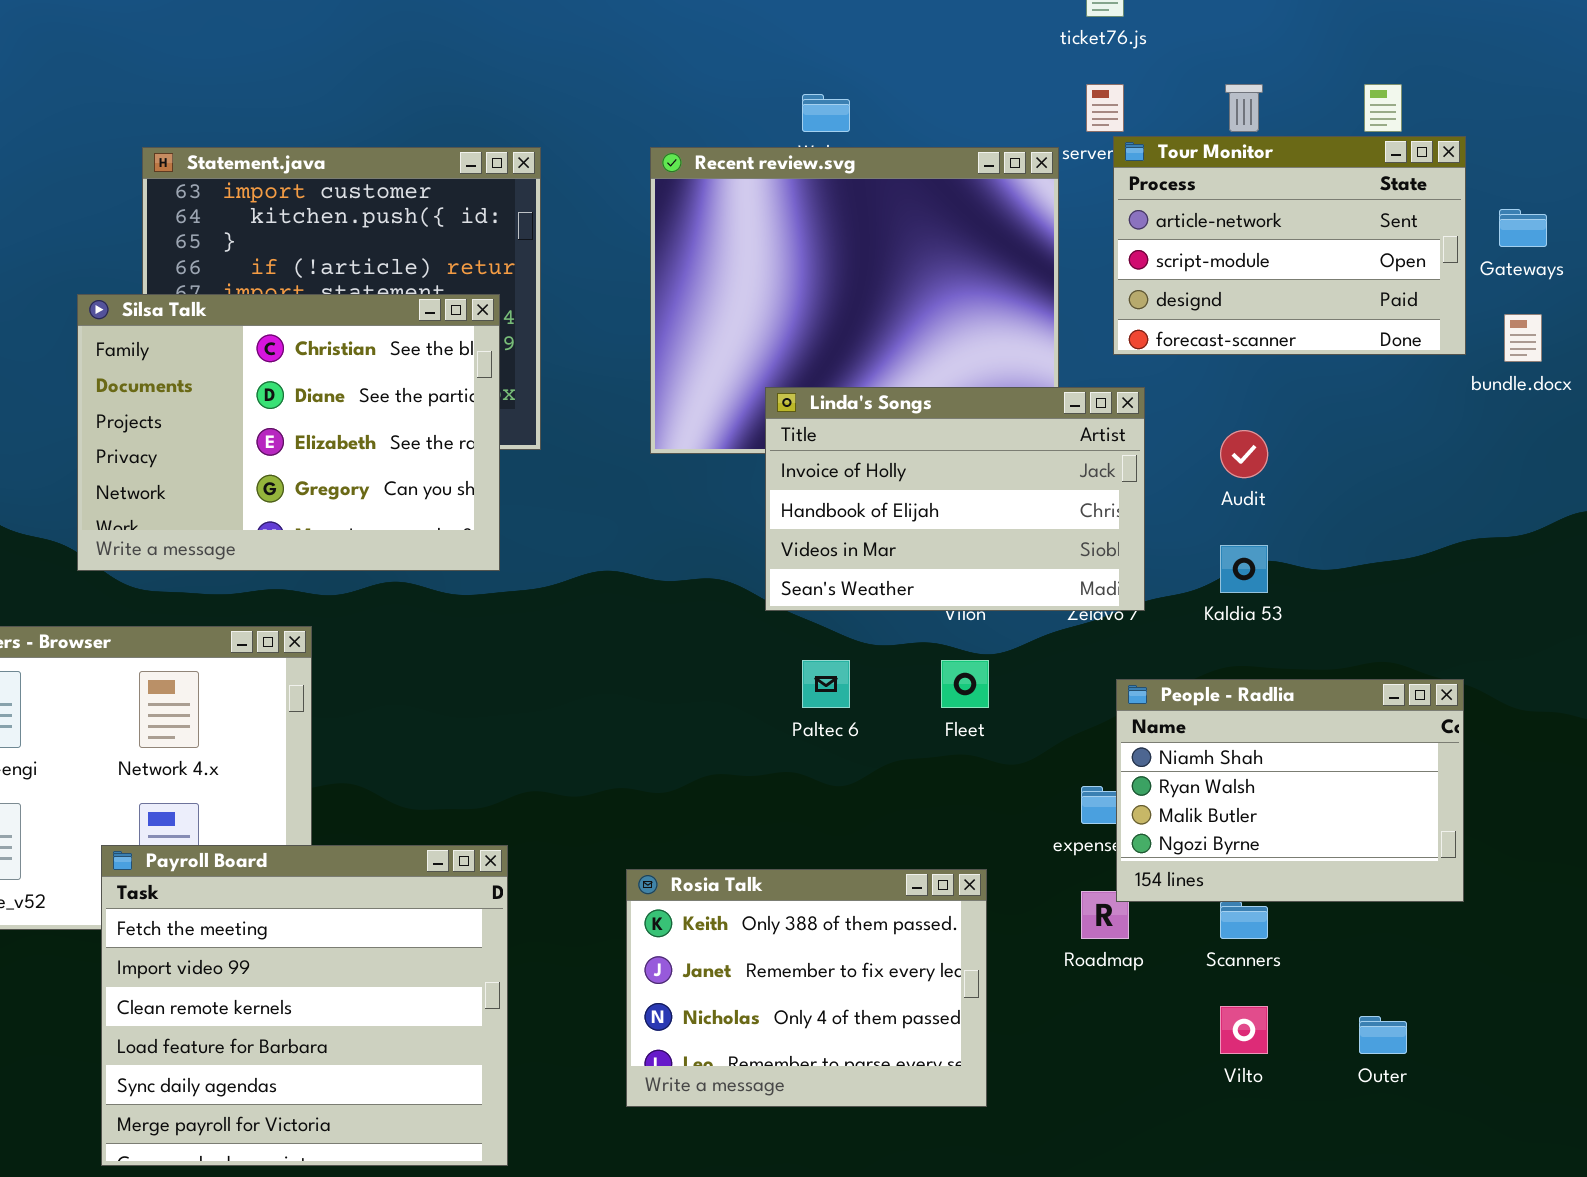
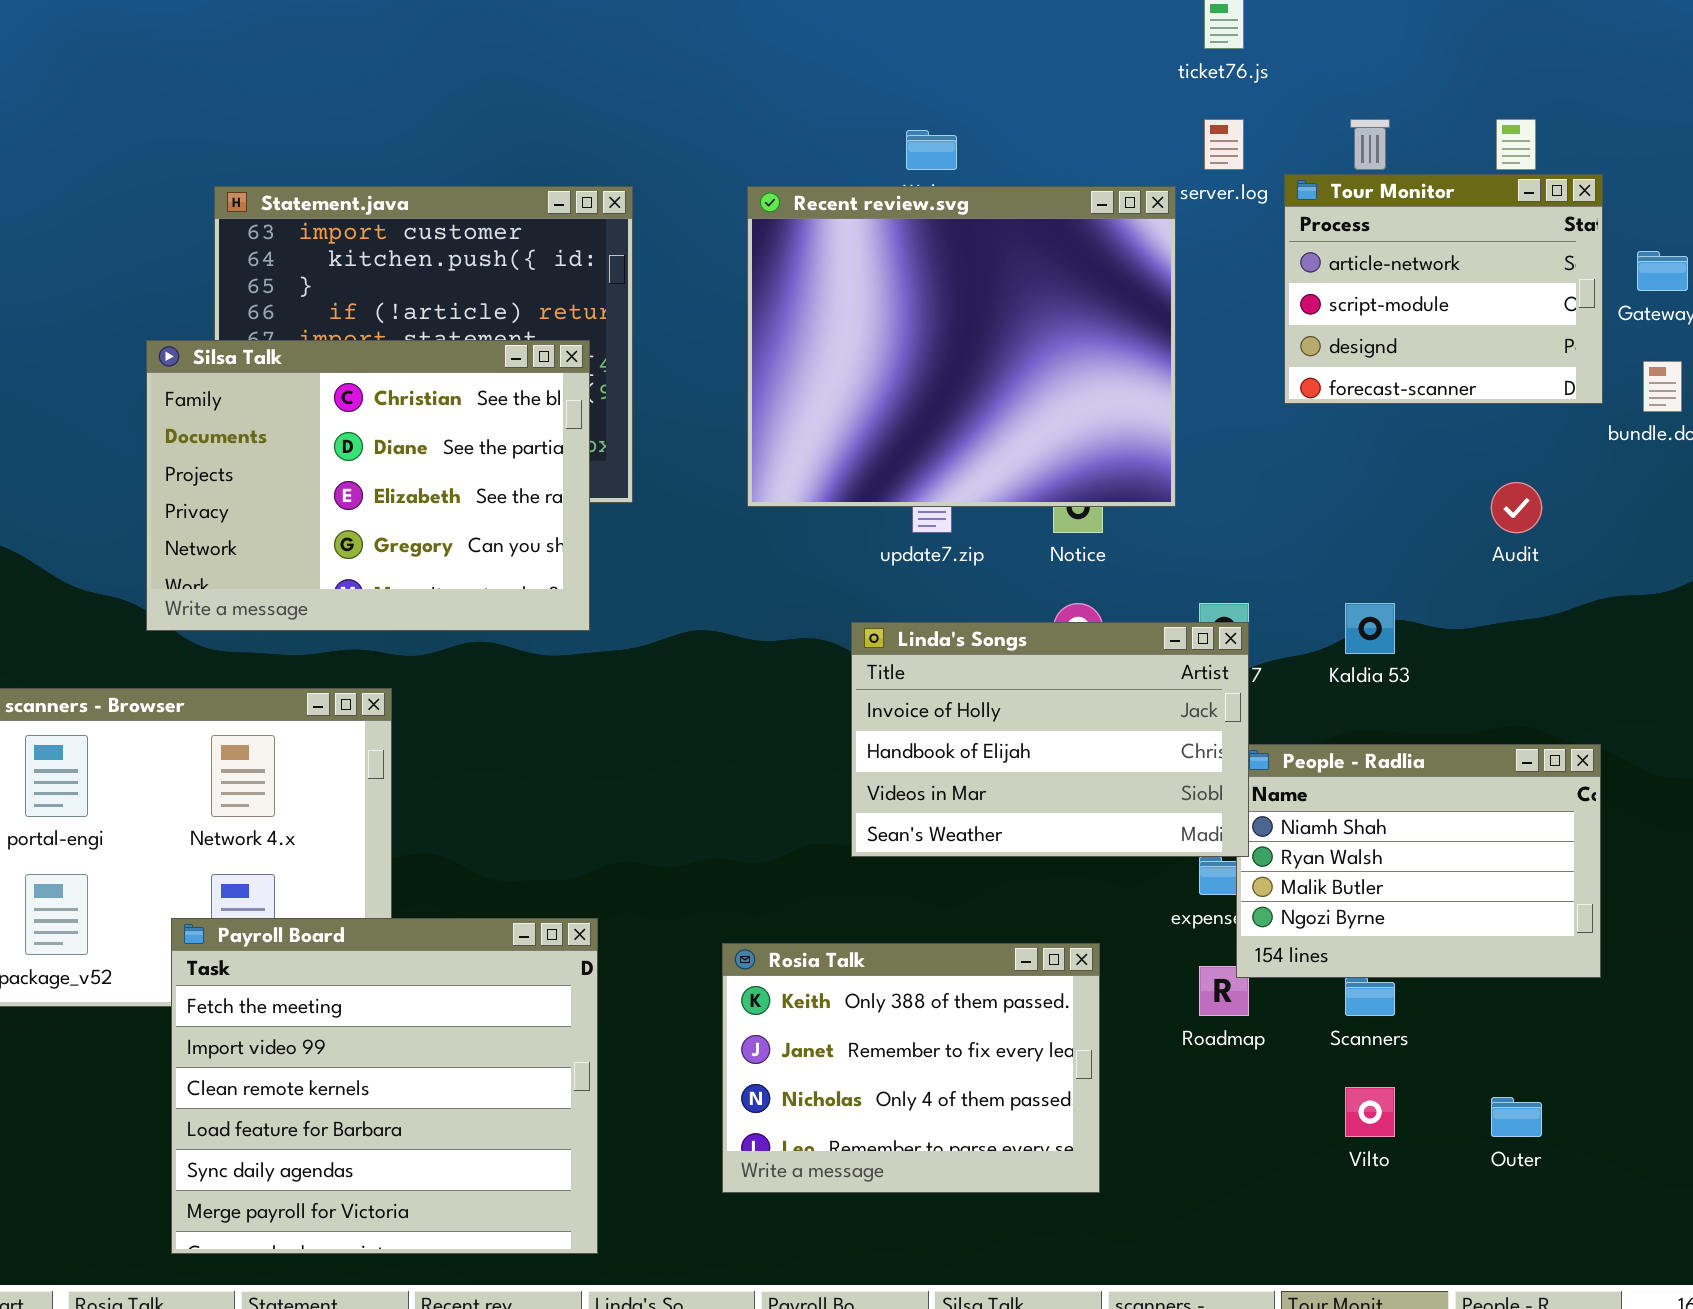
Tour Monitor: [1113,136,1466,355] -> [1284,174,1603,404], resized
Linda's Songs: [765,387,1145,611] -> [851,622,1249,857], moved
Audit: [1220,430,1268,478] -> [1491,482,1542,533], moved

